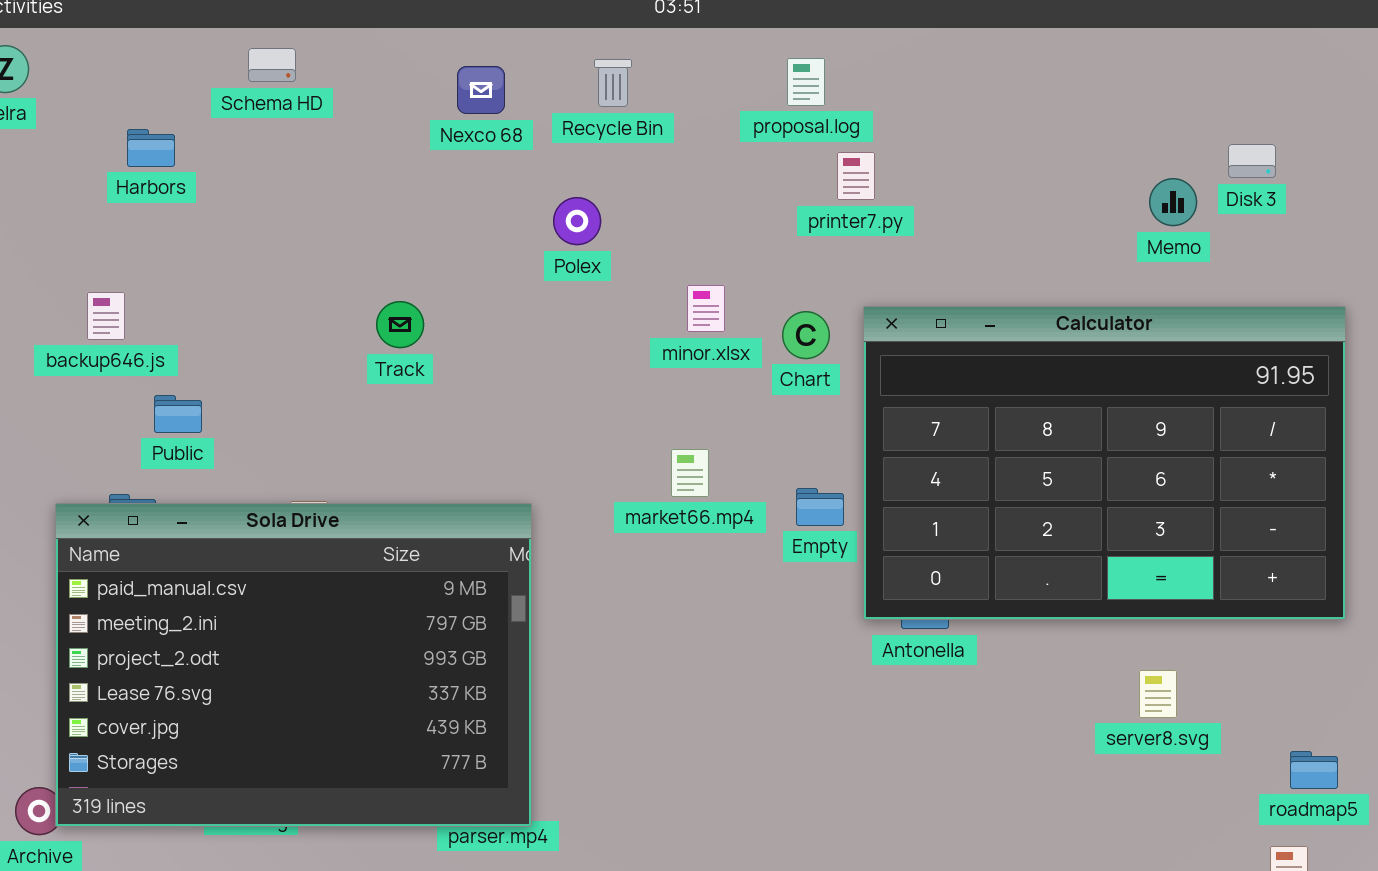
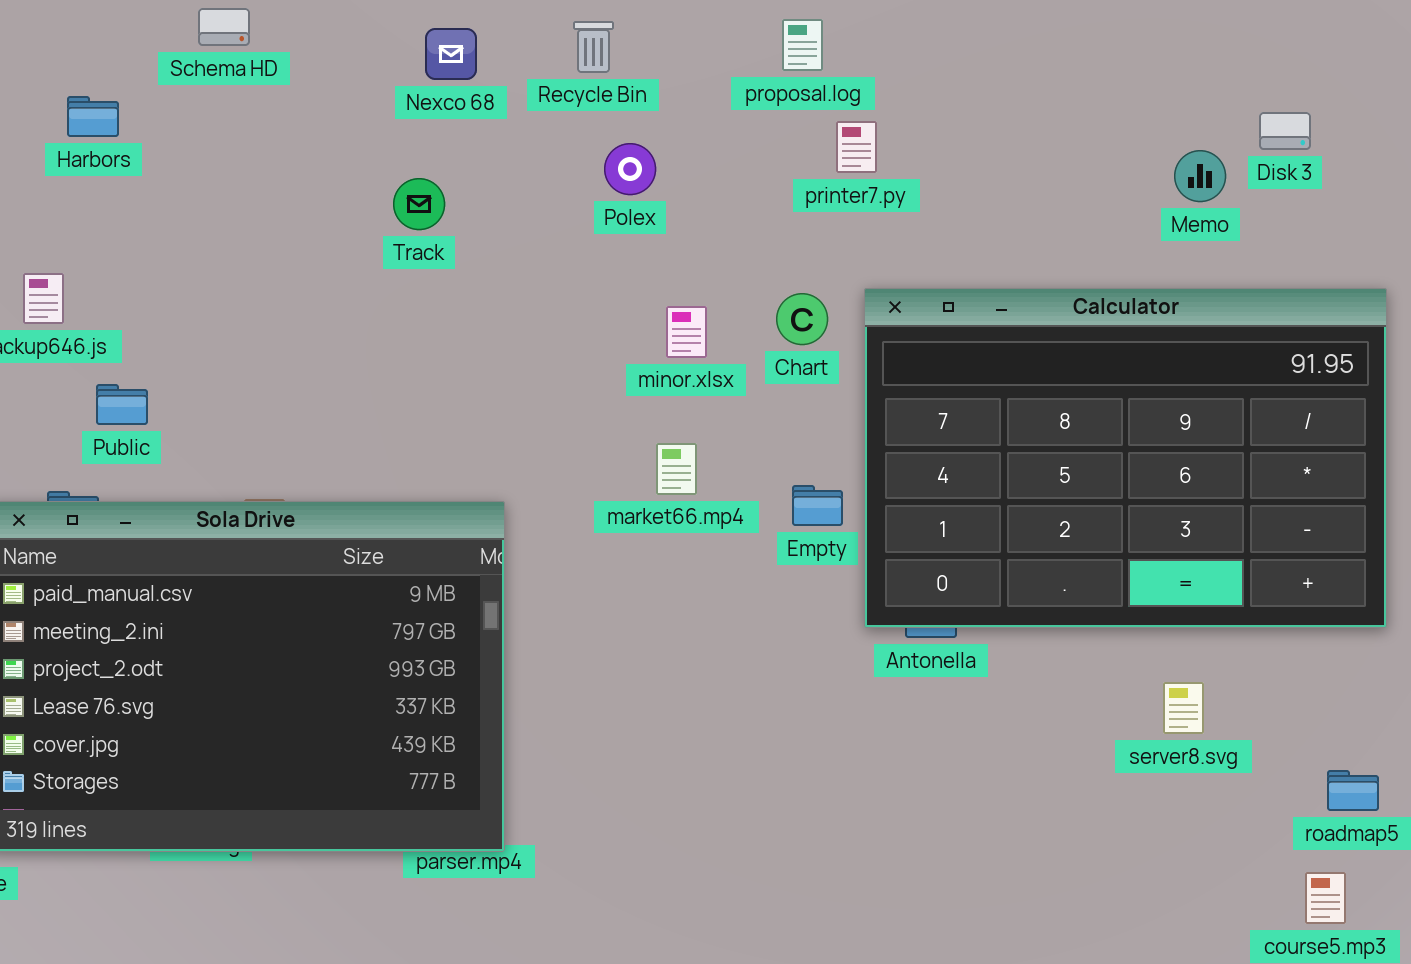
Polex: [553,197,601,245] -> [604,143,656,195], moved
minor.xlsx: [687,285,725,332] -> [666,306,707,358], moved
Track: [376,301,424,348] -> [393,178,445,230], moved

